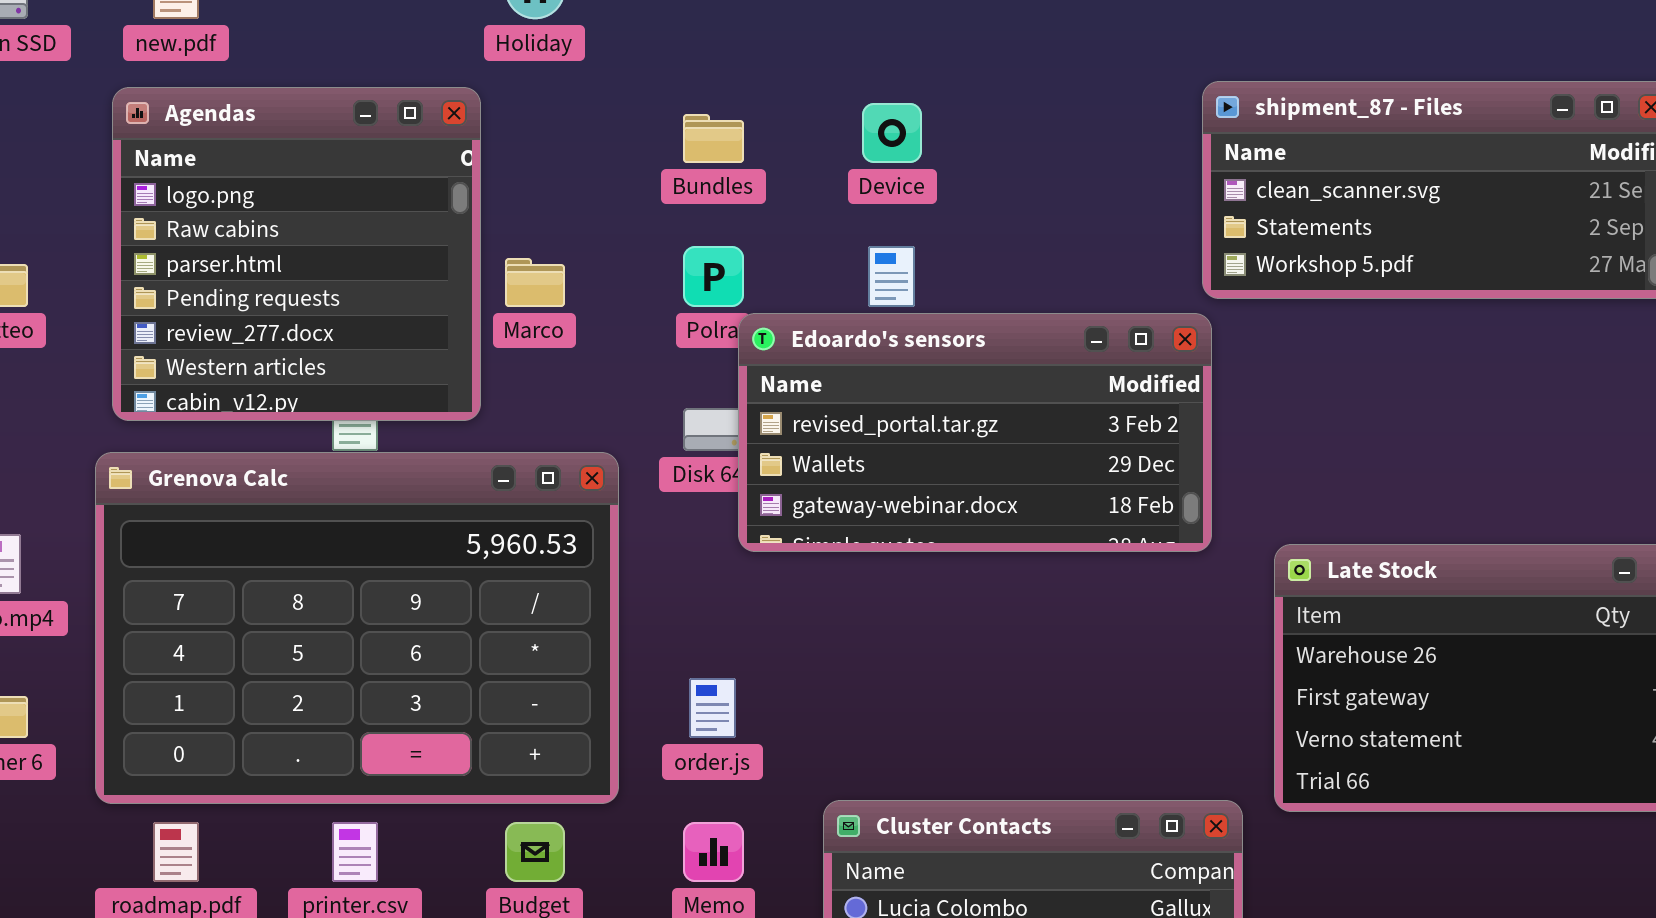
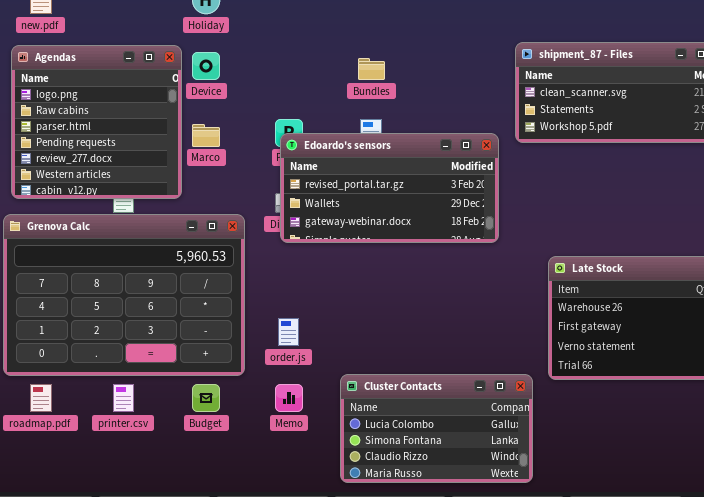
Device: [862,103,922,163] -> [192,52,220,80], moved
Bundles: [683,114,744,163] -> [358,58,385,80], moved
Edoardo's sensors: [738,313,1212,552] -> [280,133,499,243], moved

